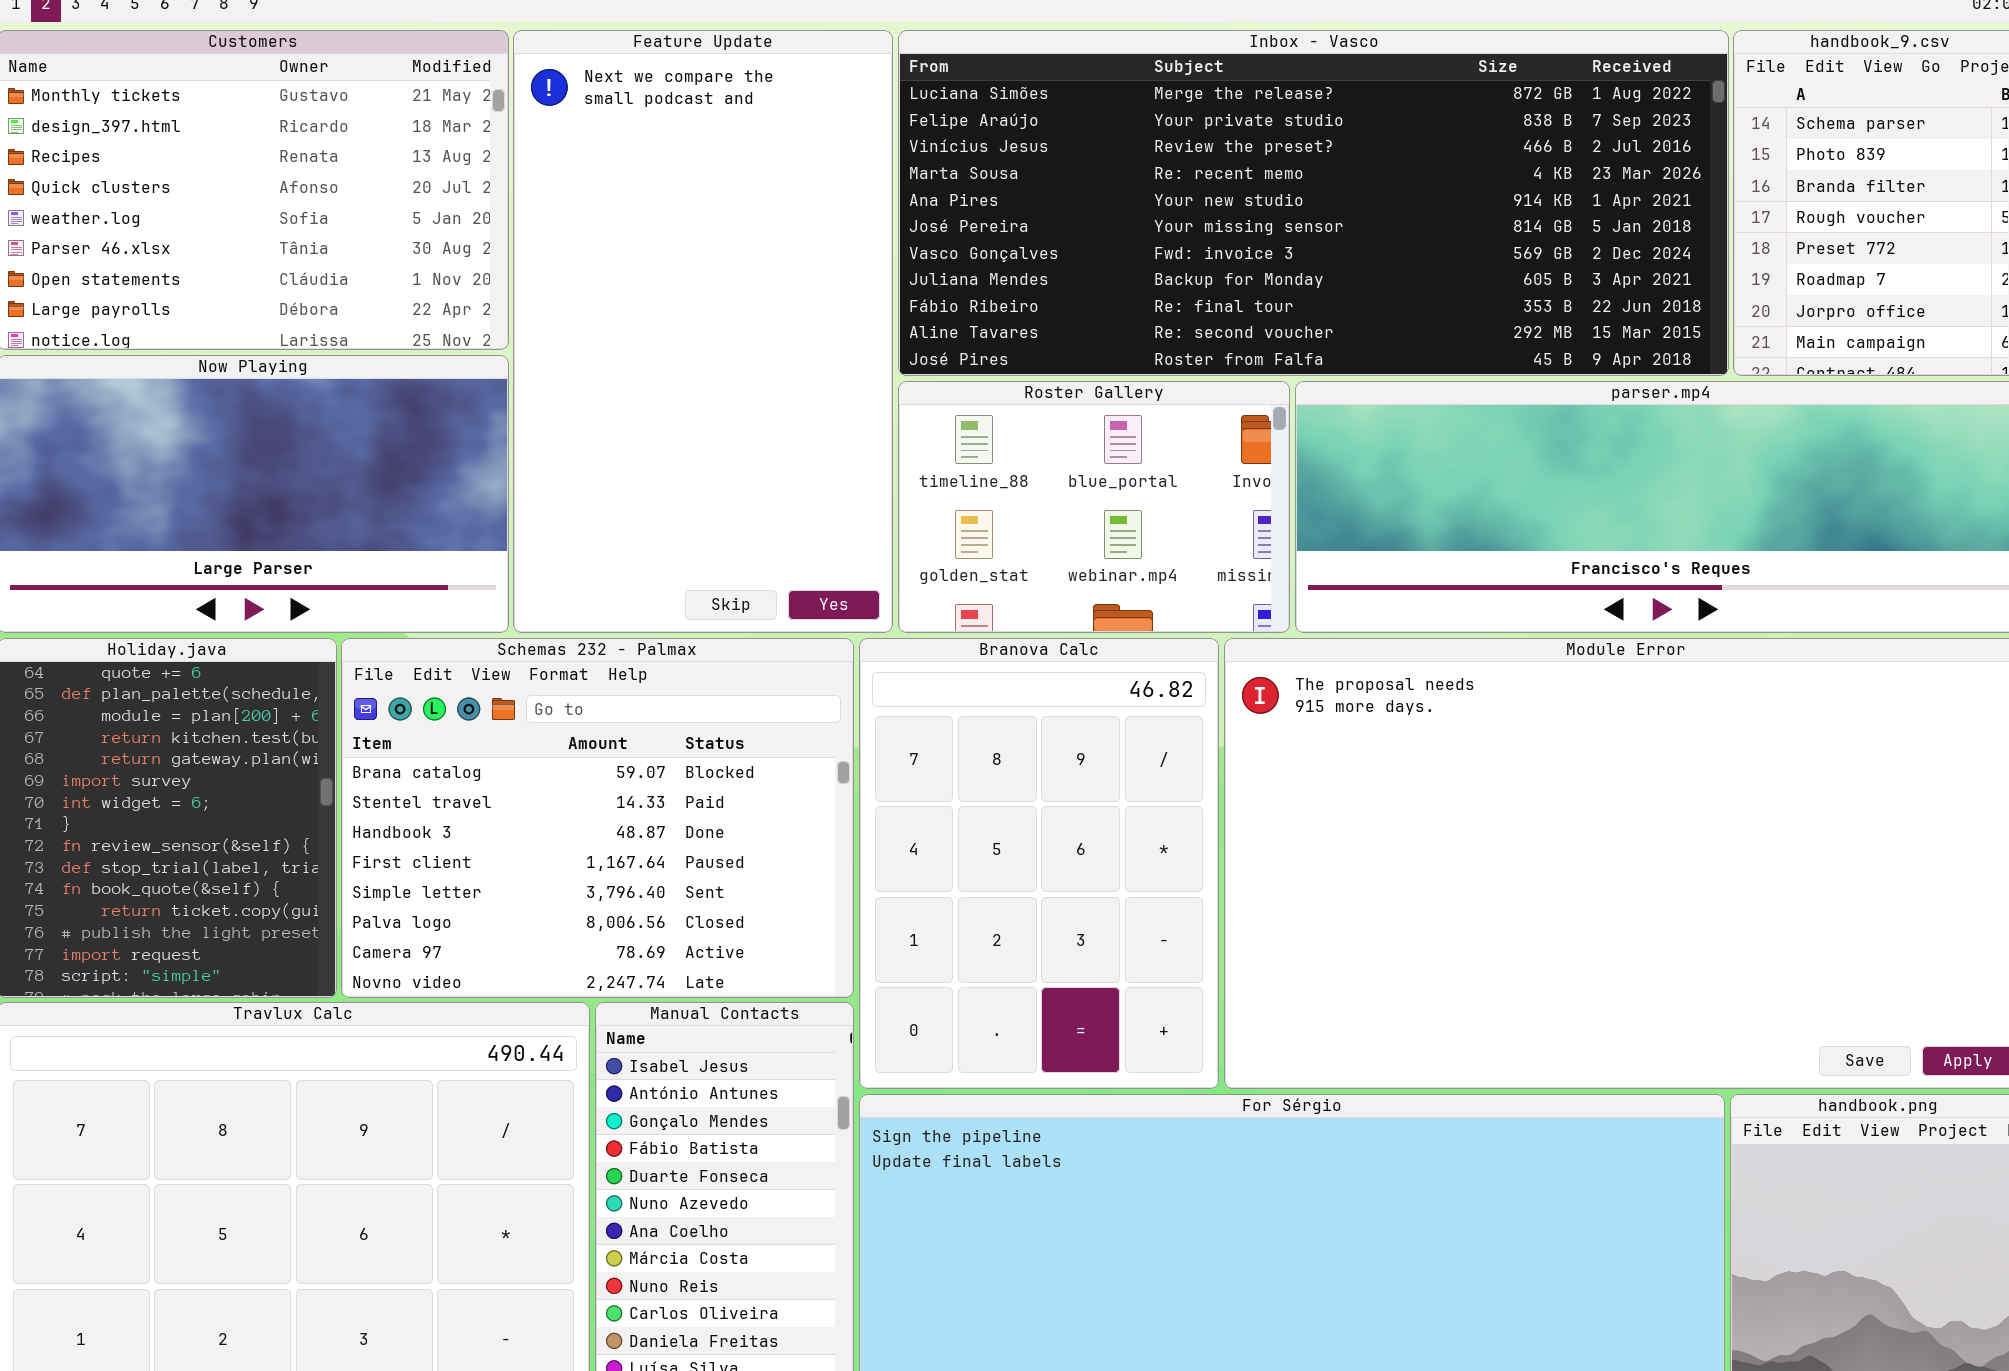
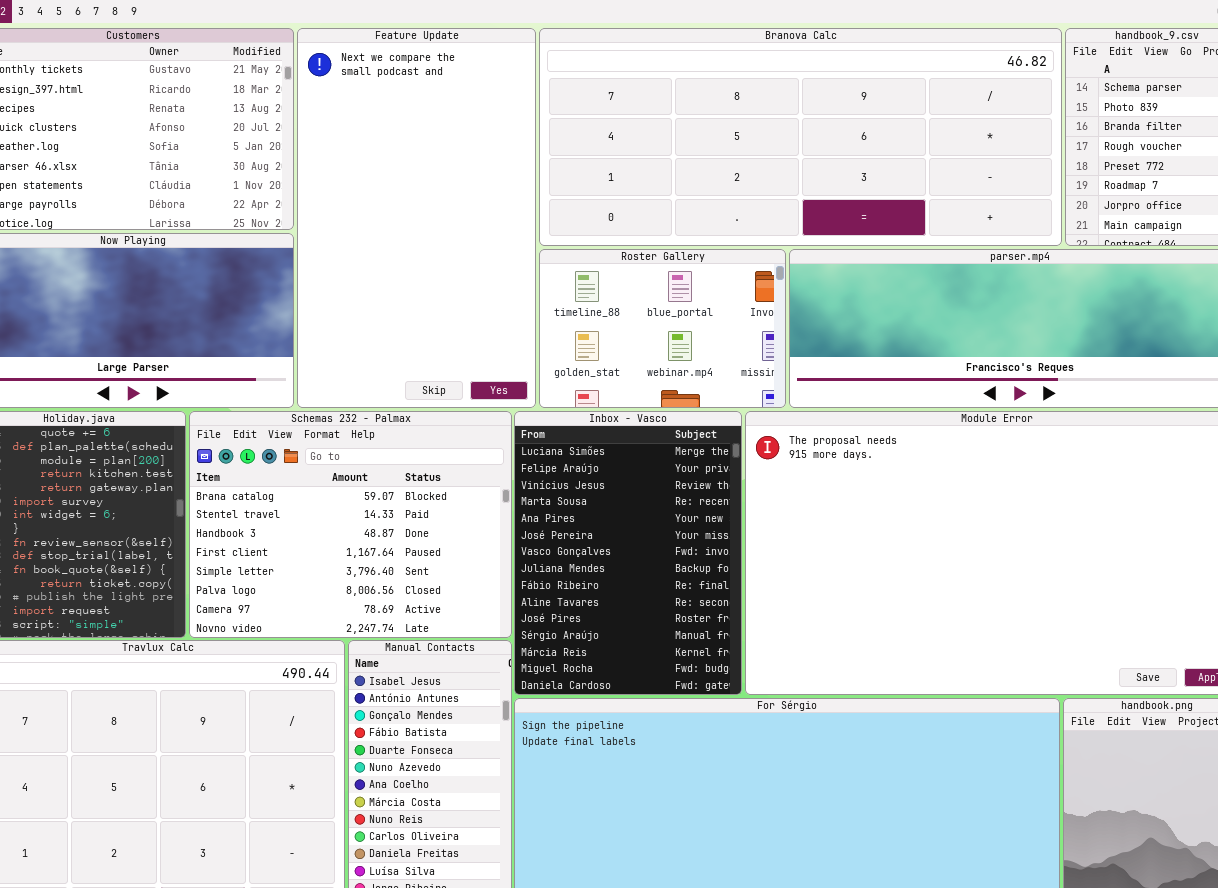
Inbox - Vasco: [898,30,1729,376] -> [514,411,742,695], moved, resized
Branova Calc: [859,638,1219,1089] -> [539,28,1062,246], moved, resized

